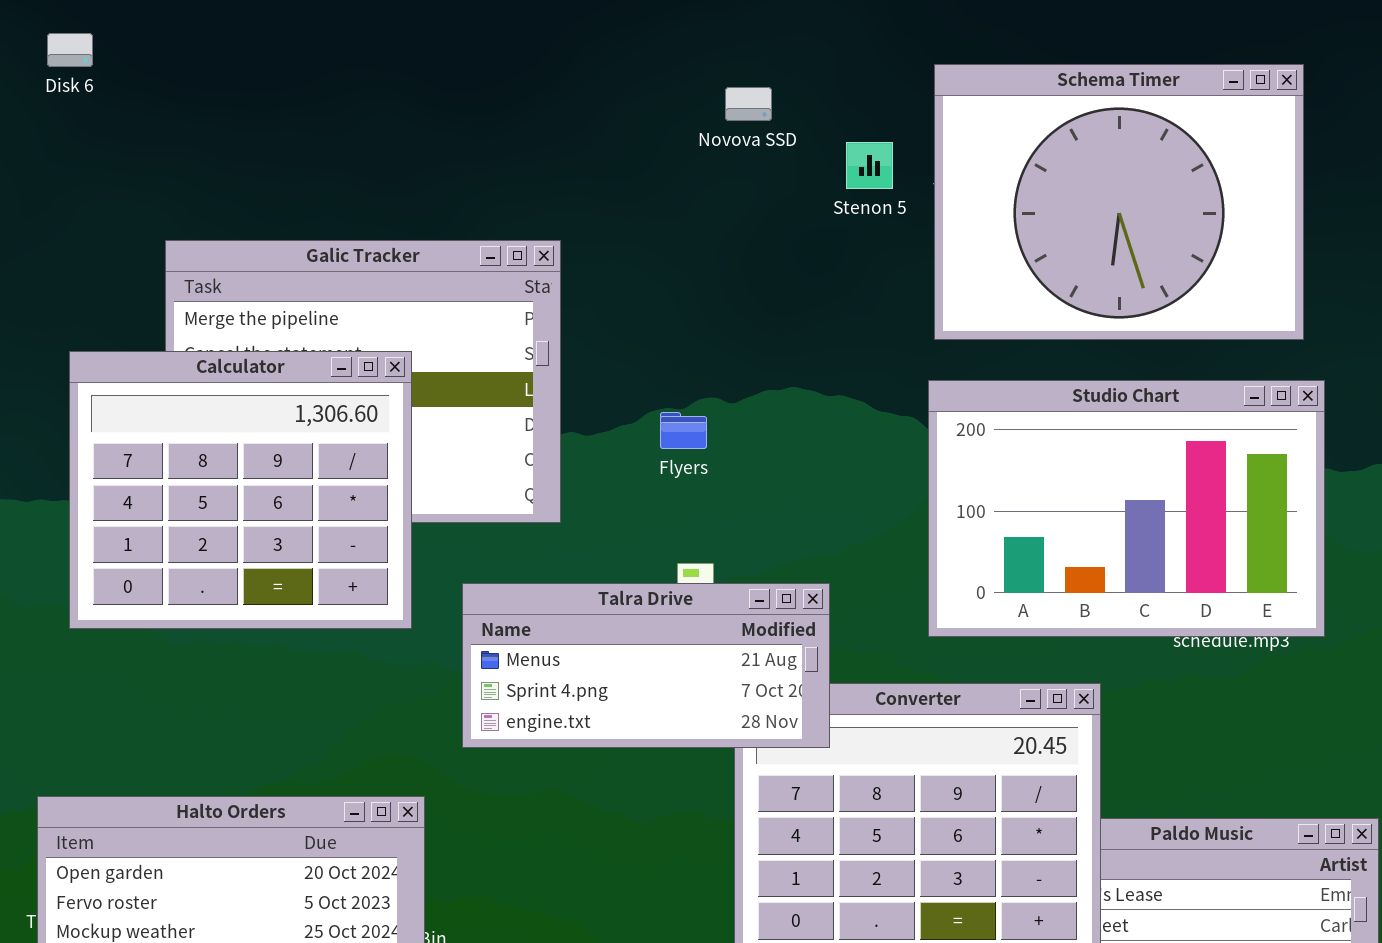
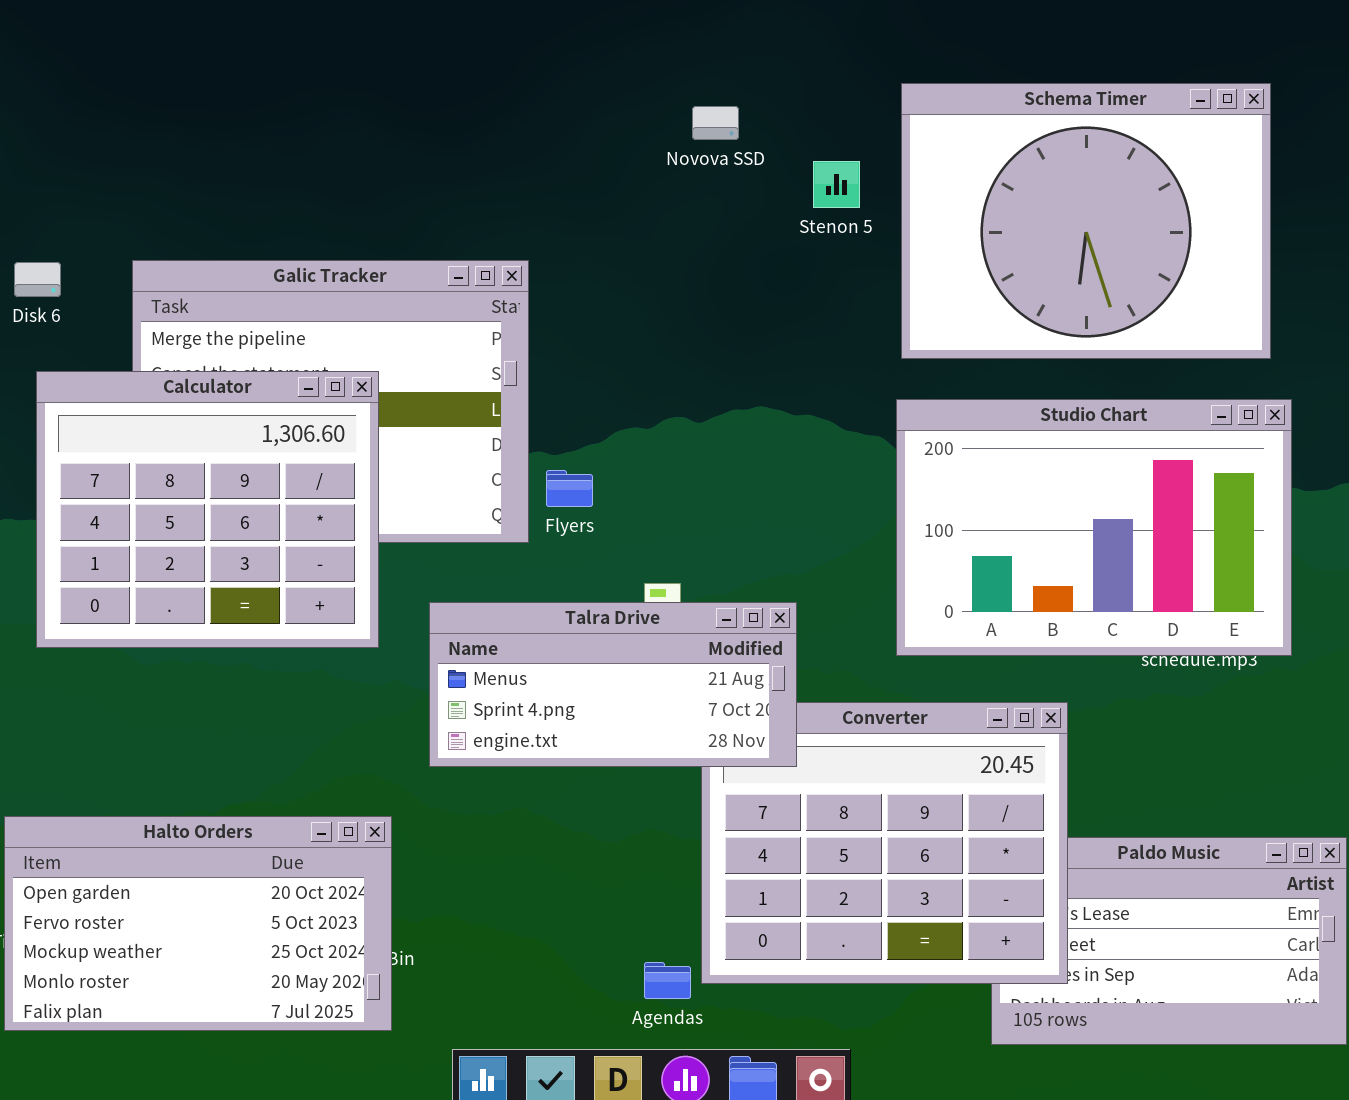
Disk 6: [47,33,93,67] -> [14,262,61,297], moved
Flyers: [660,412,707,449] -> [546,470,593,507], moved

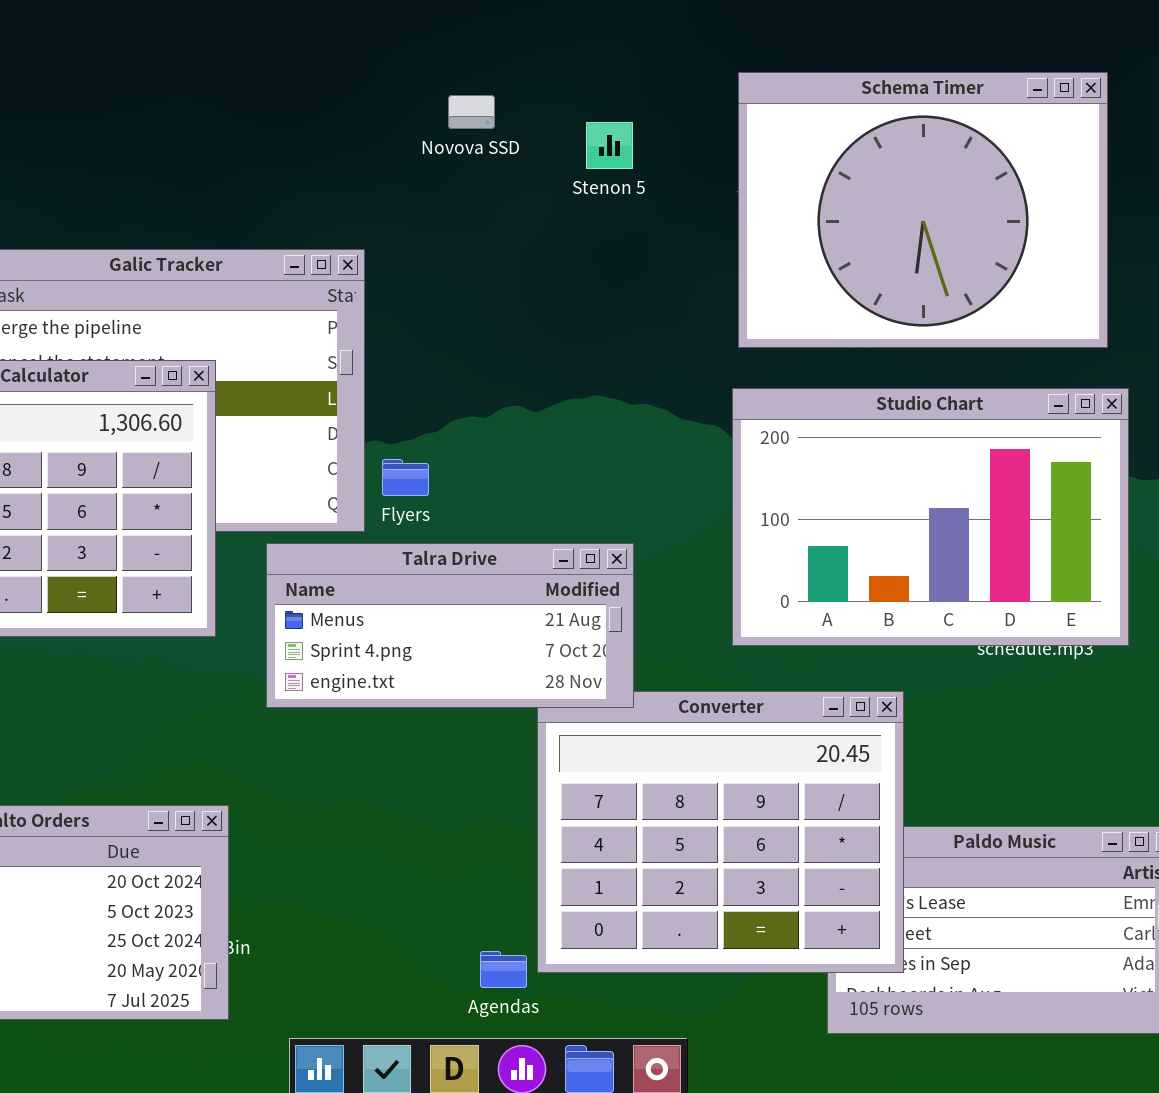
Novova SSD: [692,106,739,140] -> [448,95,495,129], moved
Stenon 5: [813,161,860,208] -> [586,122,633,169], moved
Talra Drive: [429,602,797,767] -> [266,543,634,708], moved

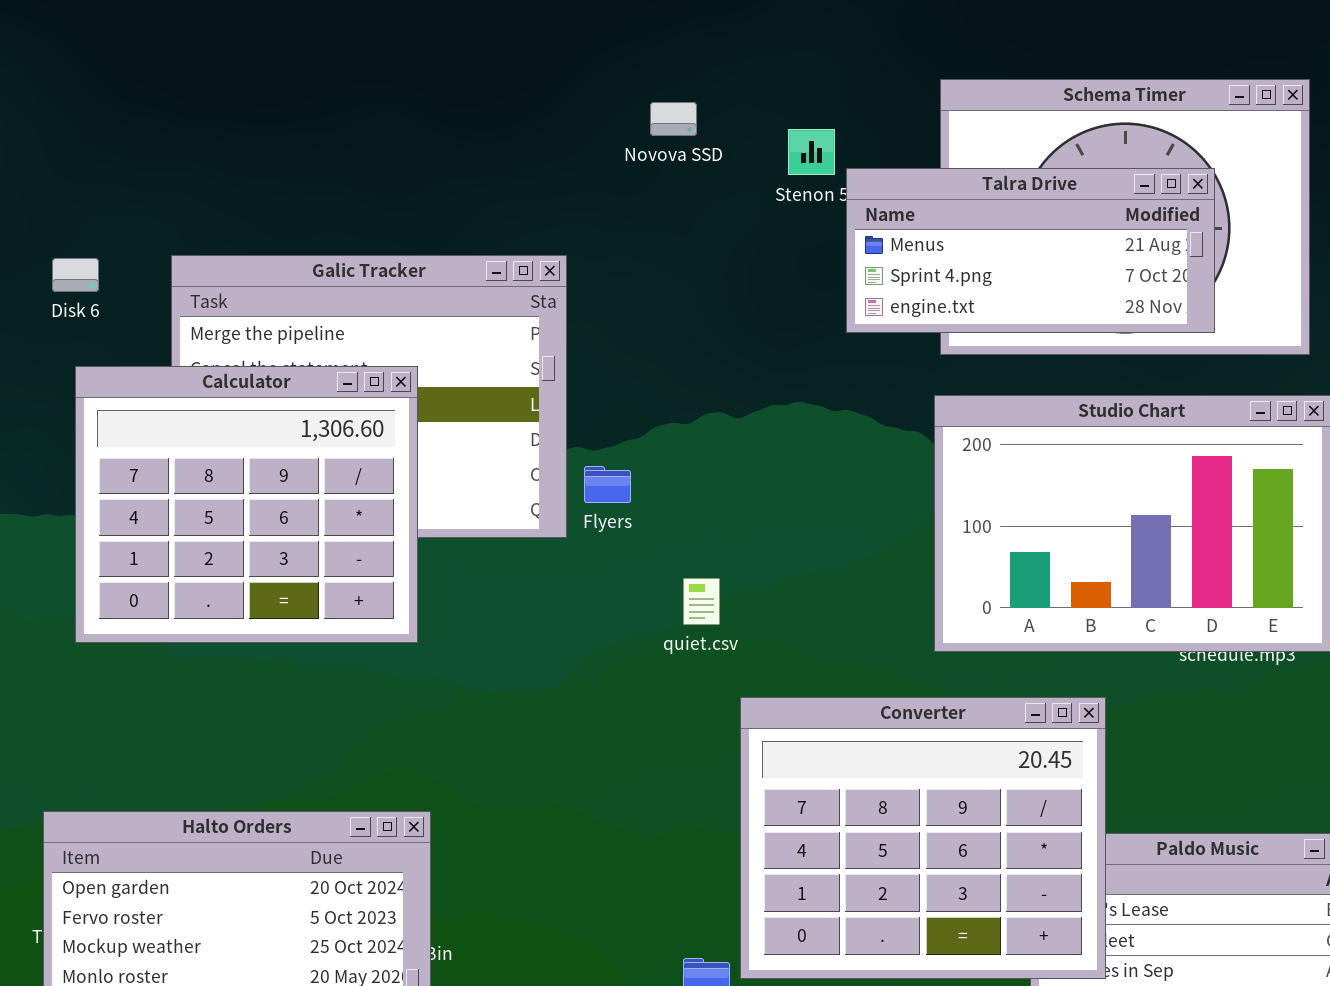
Talra Drive: [266,543,634,708] -> [846,168,1215,333], moved

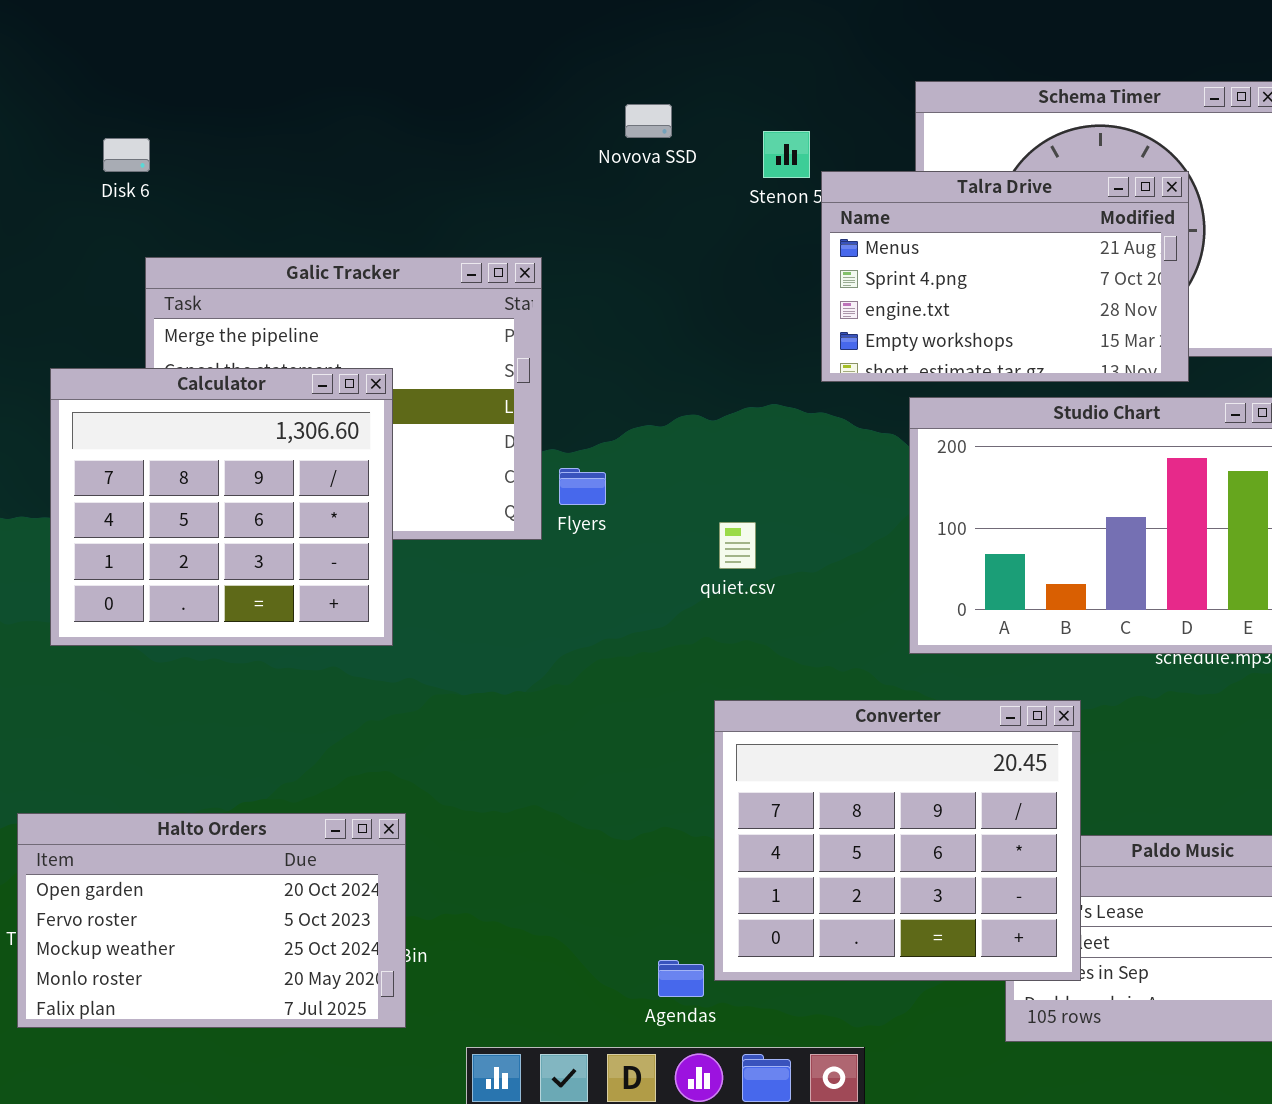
Talra Drive: [846,168,1215,333] -> [821,171,1189,382], resized
Disk 6: [52,258,99,292] -> [103,138,150,172], moved
quiet.csv: [683,578,720,625] -> [719,522,756,569], moved

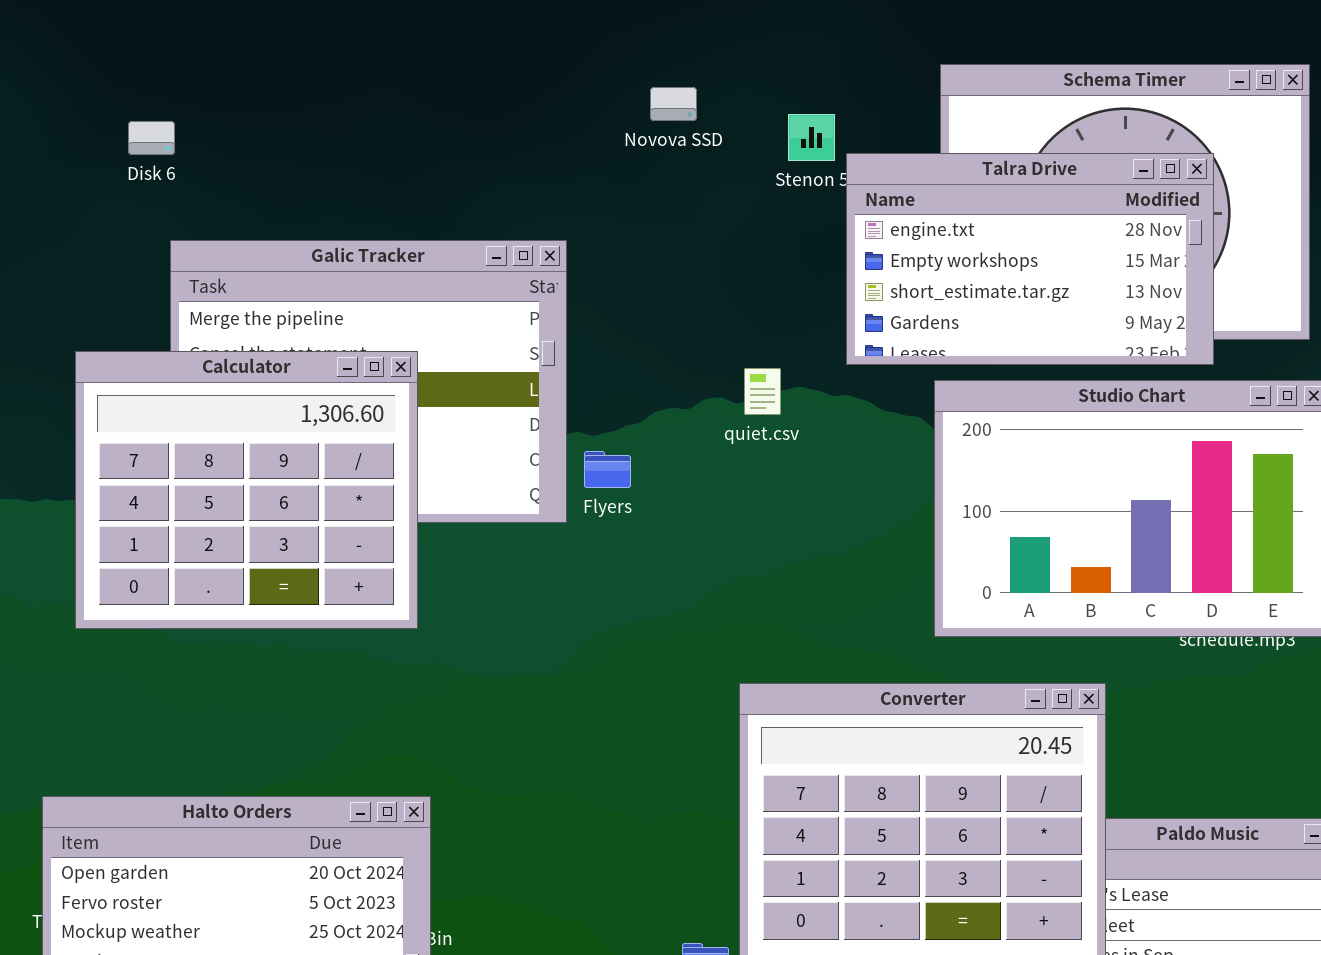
Talra Drive: [821,171,1189,382] -> [846,153,1214,365], scrolled down 2 rows
quiet.csv: [719,522,756,569] -> [744,368,781,415], moved

